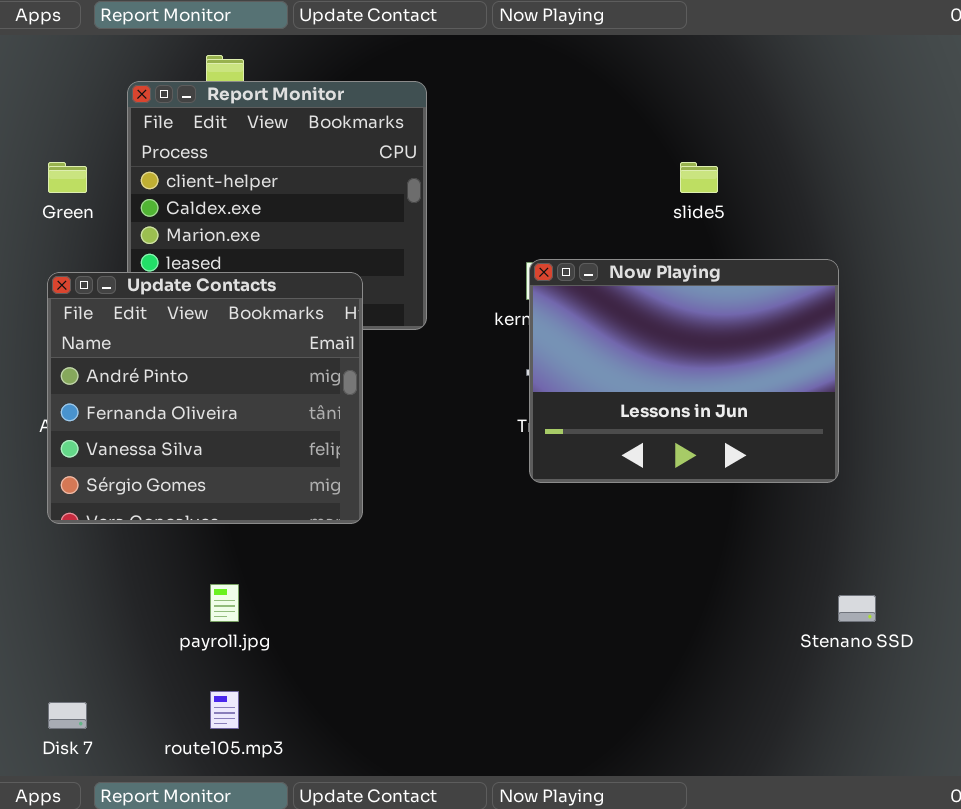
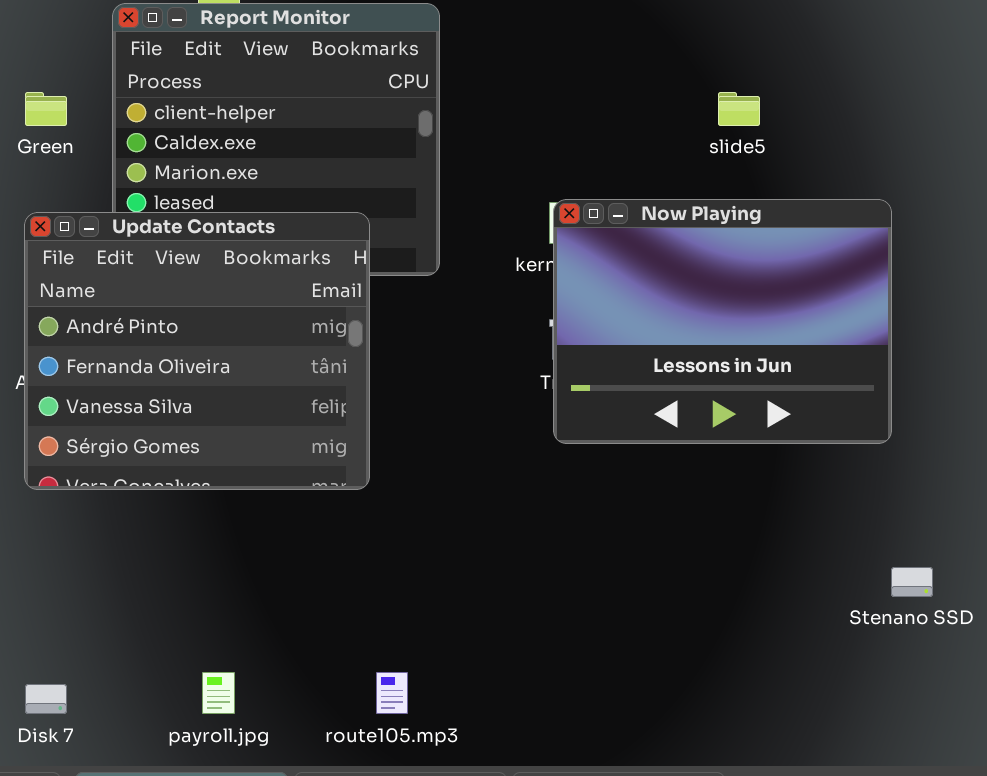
payroll.jpg: [210,584,239,622] -> [202,672,235,714], moved
route105.mp3: [210,691,239,729] -> [376,672,408,714], moved

